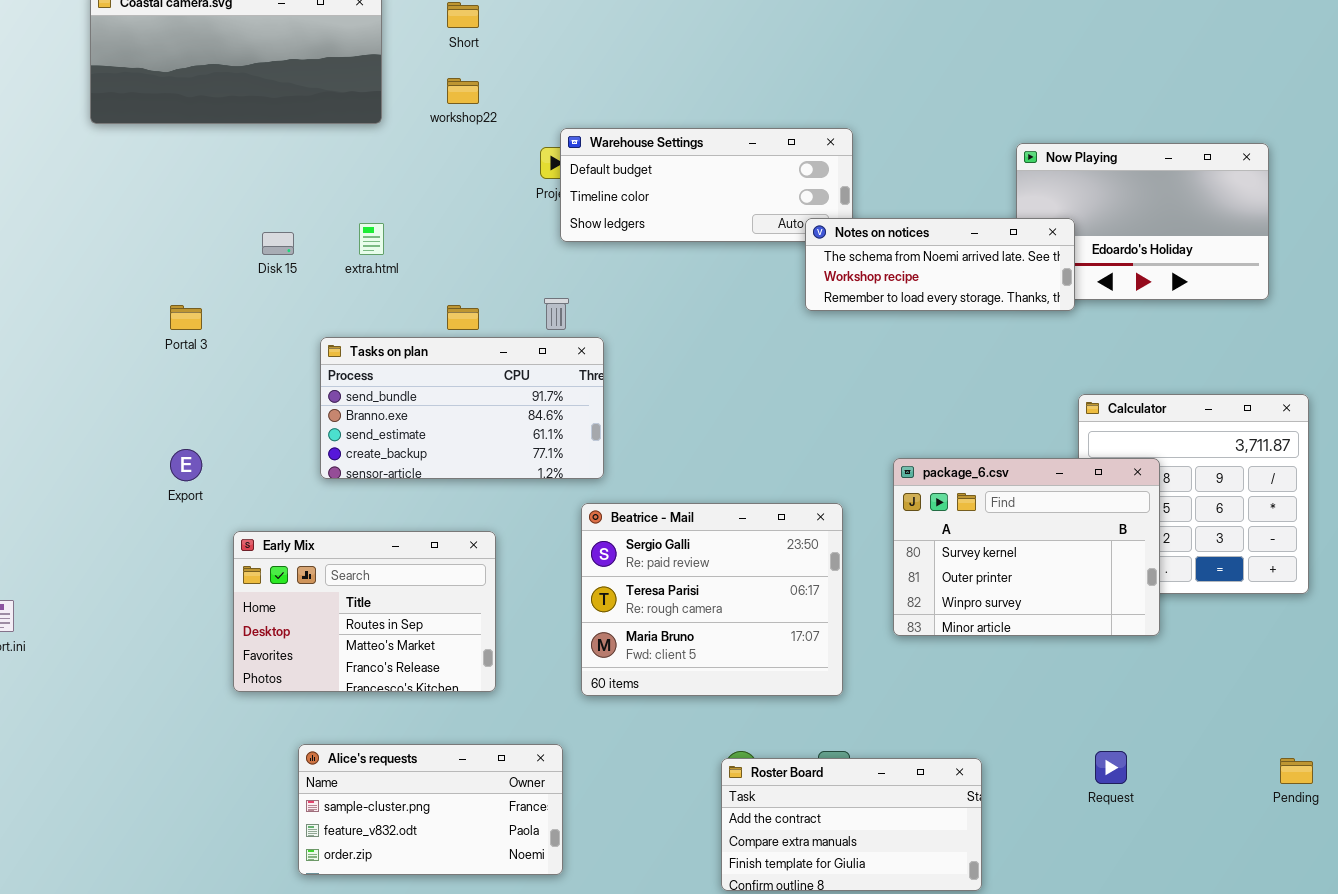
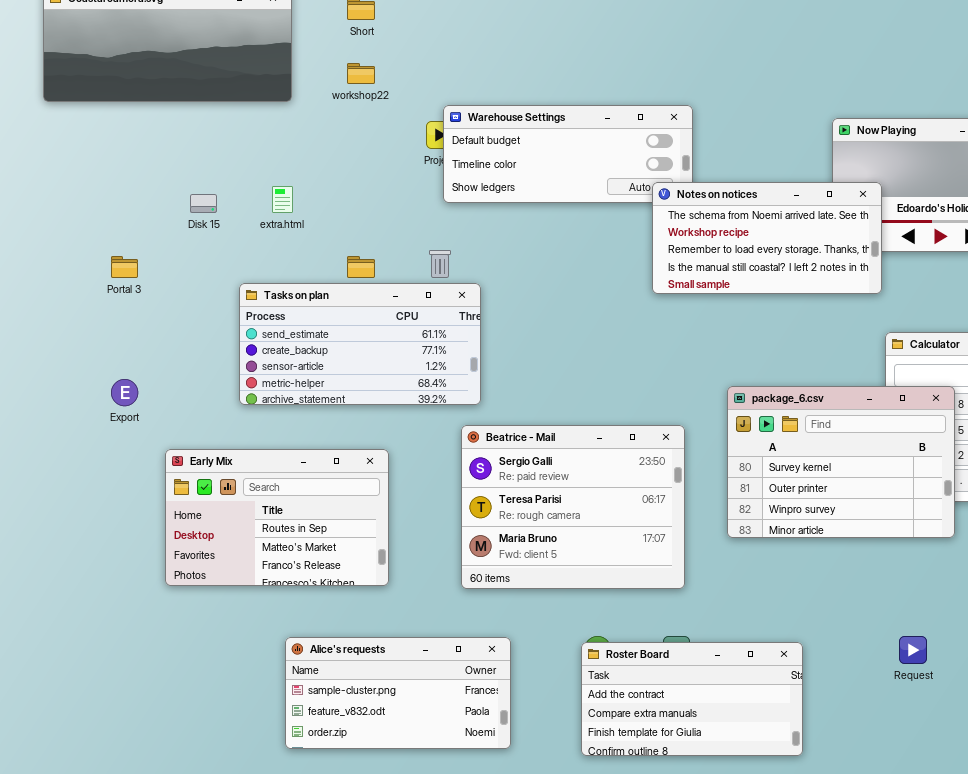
Notes on notices: [805,218,1075,311] -> [652,182,882,294], resized
Tasks on plan: [320,337,604,479] -> [239,283,481,405], scrolled down 2 rows
Alice's requests: [298,744,563,875] -> [285,637,511,749], moved

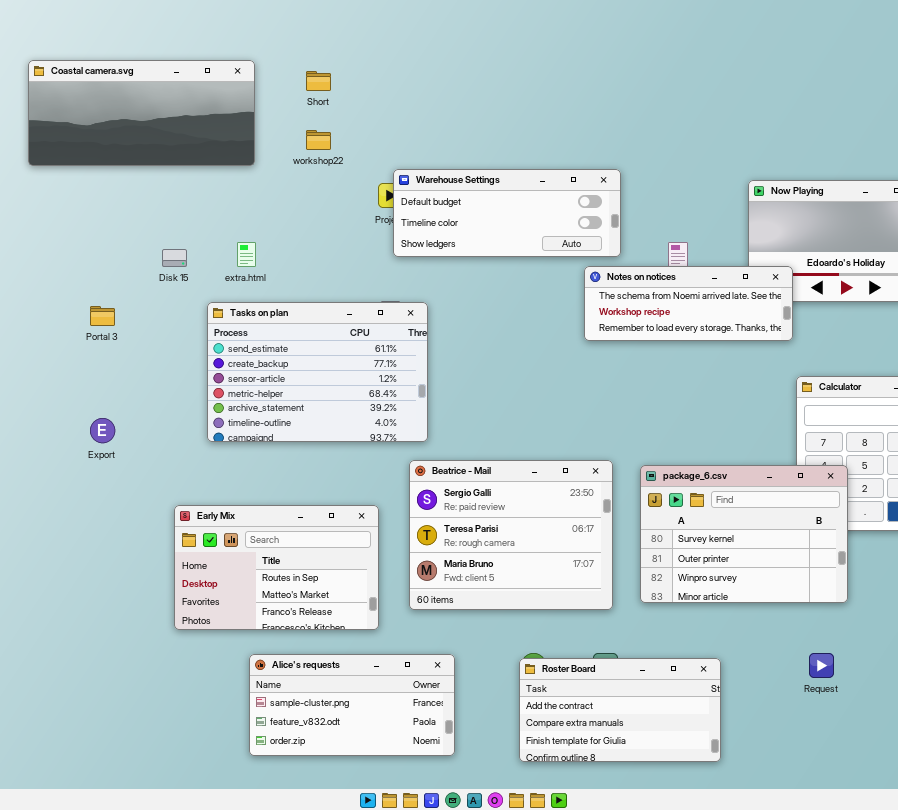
Notes on notices: [652,182,882,294] -> [584,266,793,341], resized
Tasks on plan: [239,283,481,405] -> [207,302,428,442], resized
package_6.csv: [727,386,955,538] -> [640,465,848,603], moved
Early Mix: [165,449,389,586] -> [174,505,379,630], moved

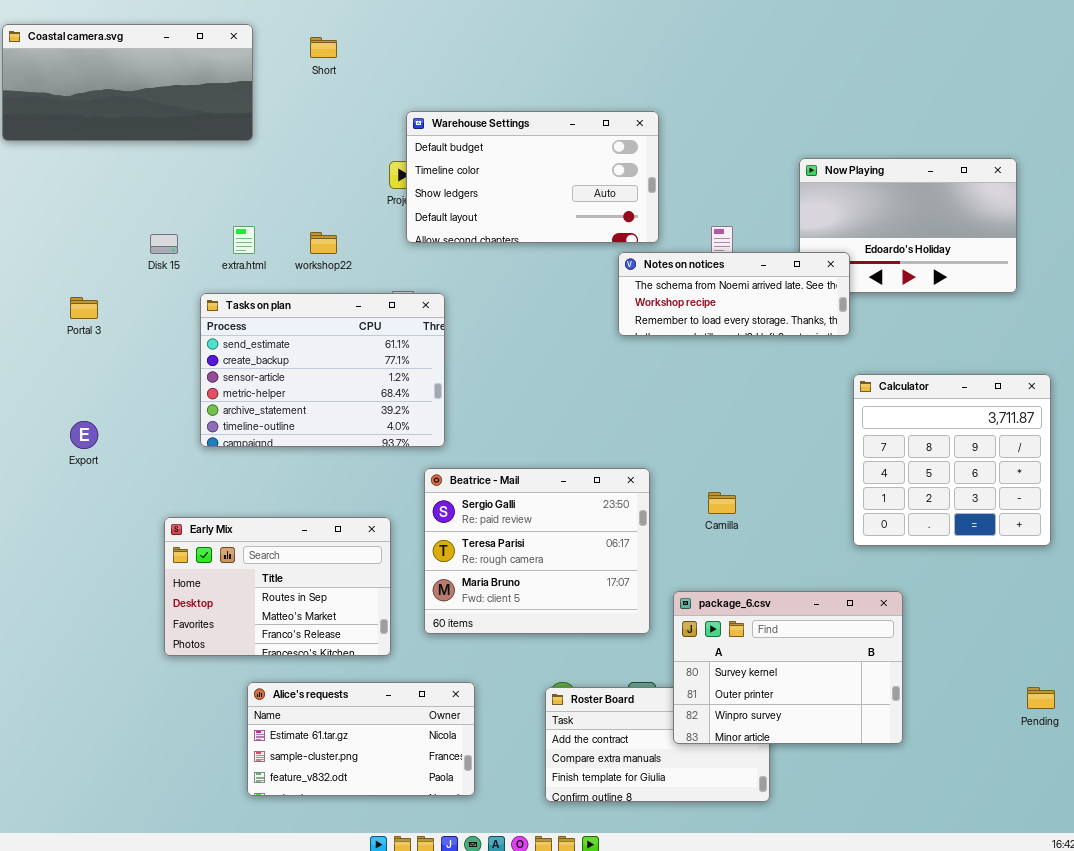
workshop22: [306,130,331,150] -> [310,232,337,254], moved
Warehouse Settings: [393,169,621,257] -> [406,111,659,243], resized
package_6.csv: [640,465,848,603] -> [673,591,903,744], moved
Alice's requests: [249,654,455,756] -> [247,682,475,796], scrolled up 1 row

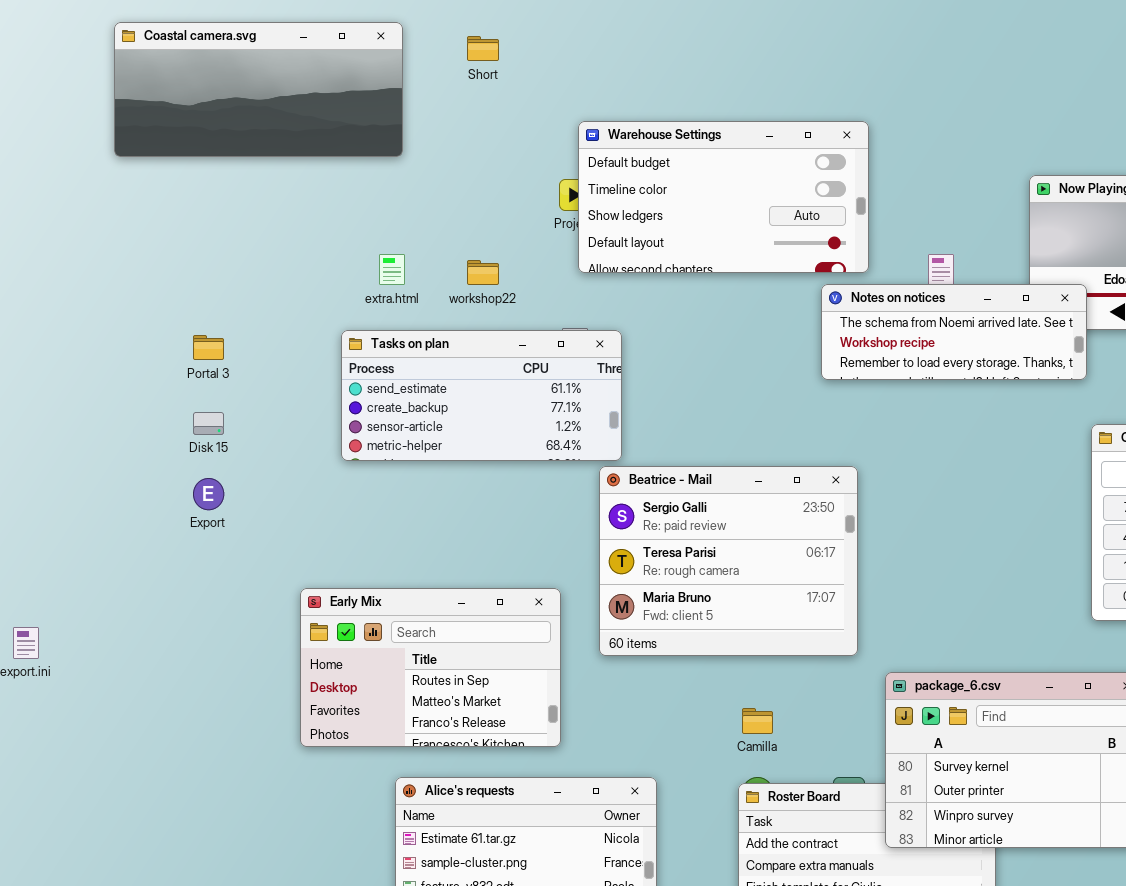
Disk 15: [150,234,178,254] -> [193,412,224,435], moved
Tasks on plan: [200,293,445,447] -> [341,330,622,461], resized
Beatrice - Mail: [424,468,650,634] -> [599,466,858,656], moved
Camilla: [708,492,736,514] -> [742,708,773,734], moved

